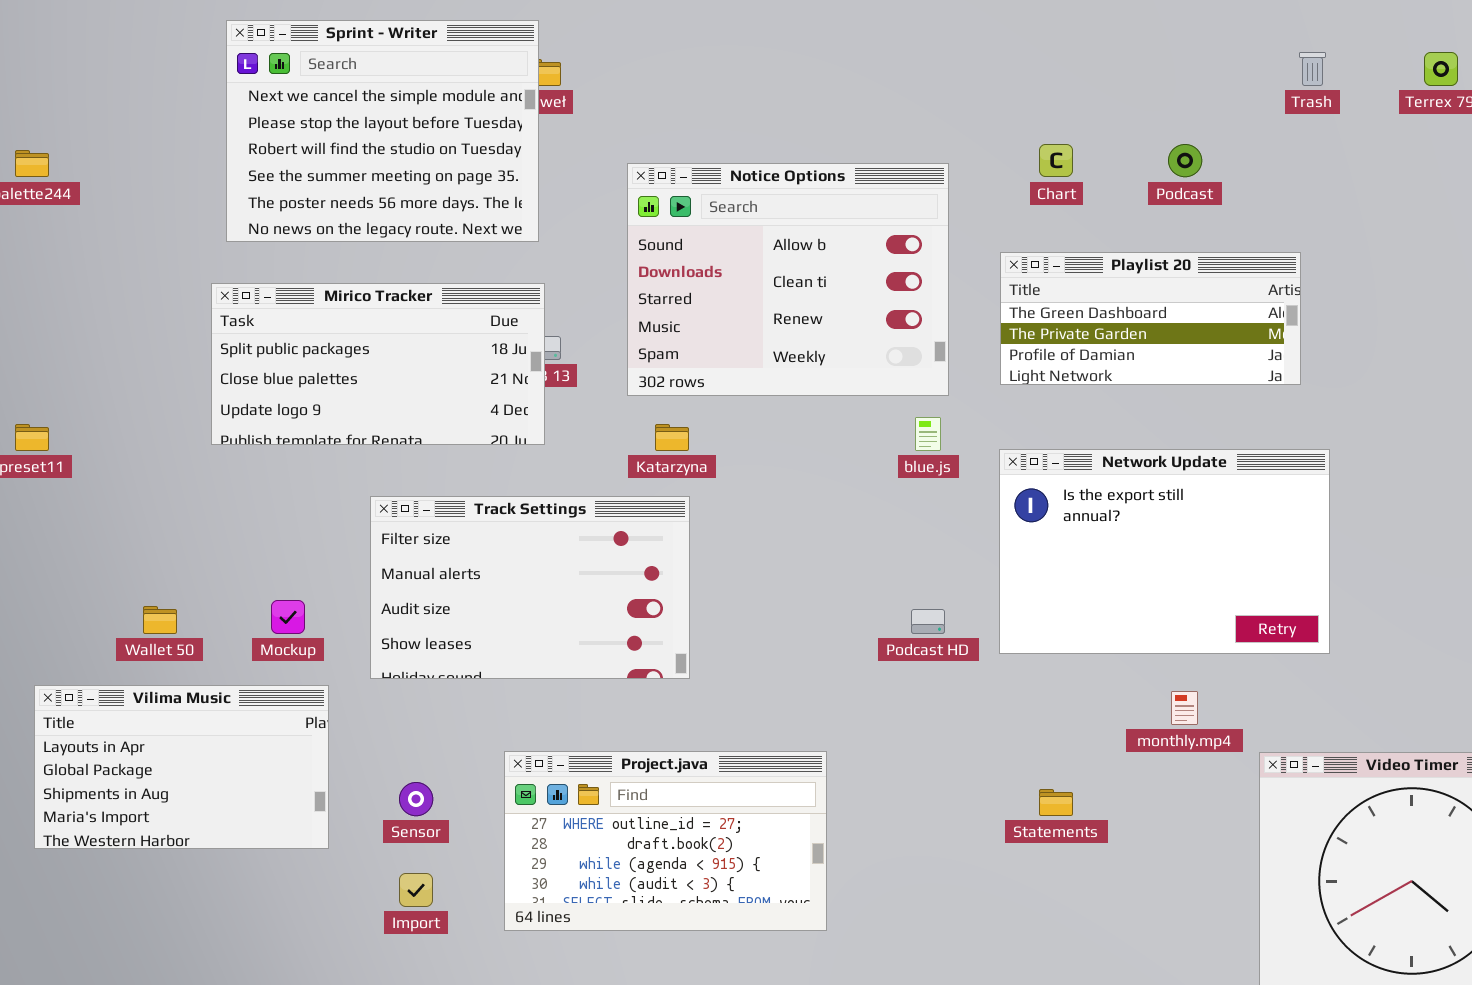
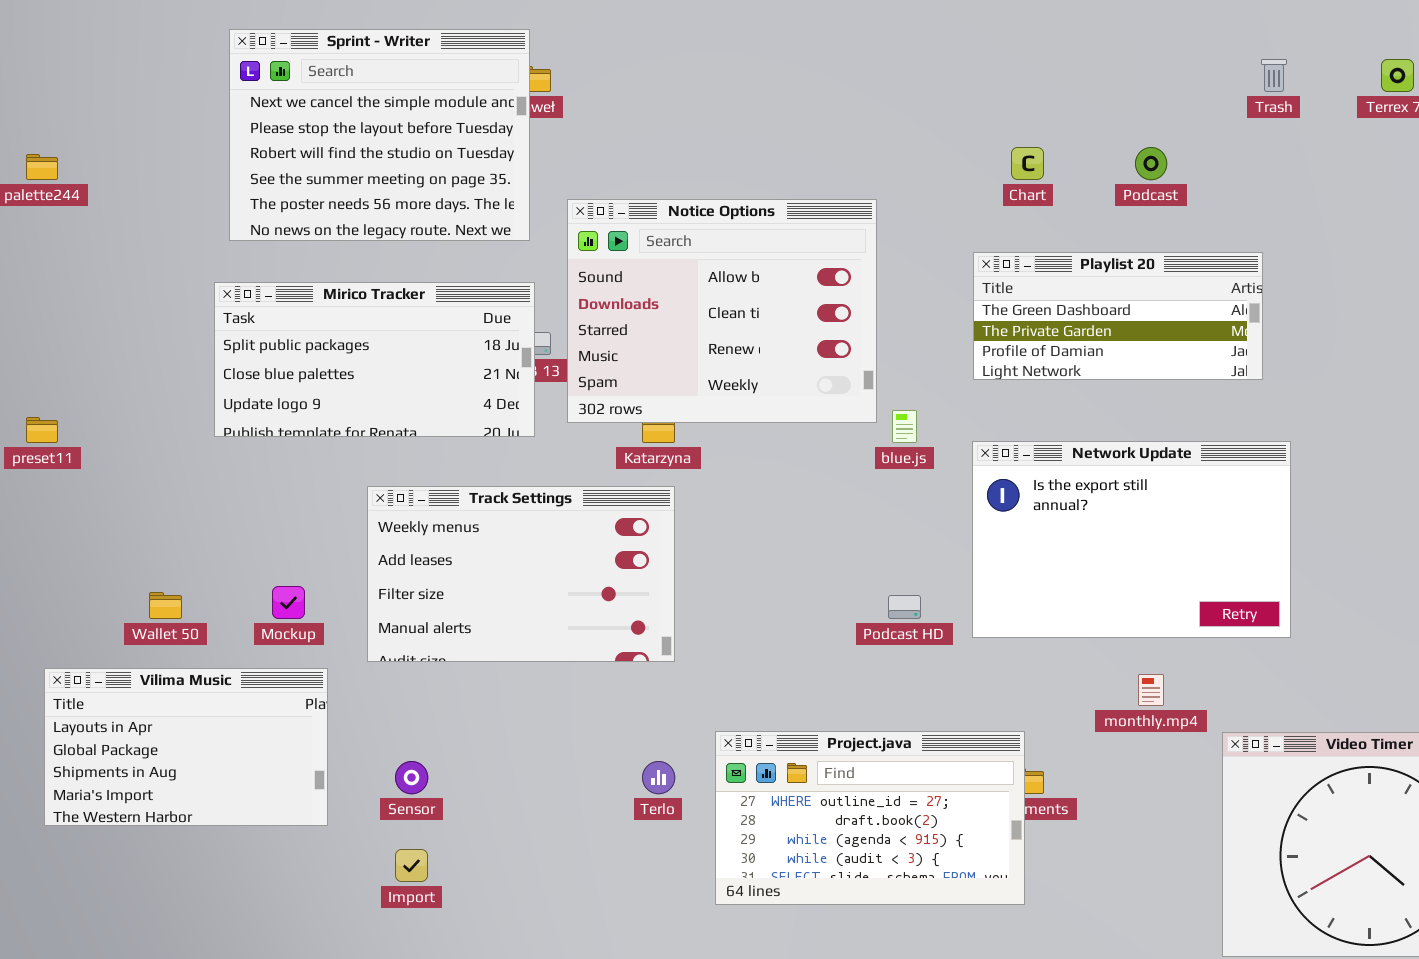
Notice Options: [627,163,949,396] -> [567,199,877,423], moved
Track Settings: [370,496,690,679] -> [367,486,675,662], scrolled up 2 rows
Project.java: [504,751,827,931] -> [715,731,1025,905], moved

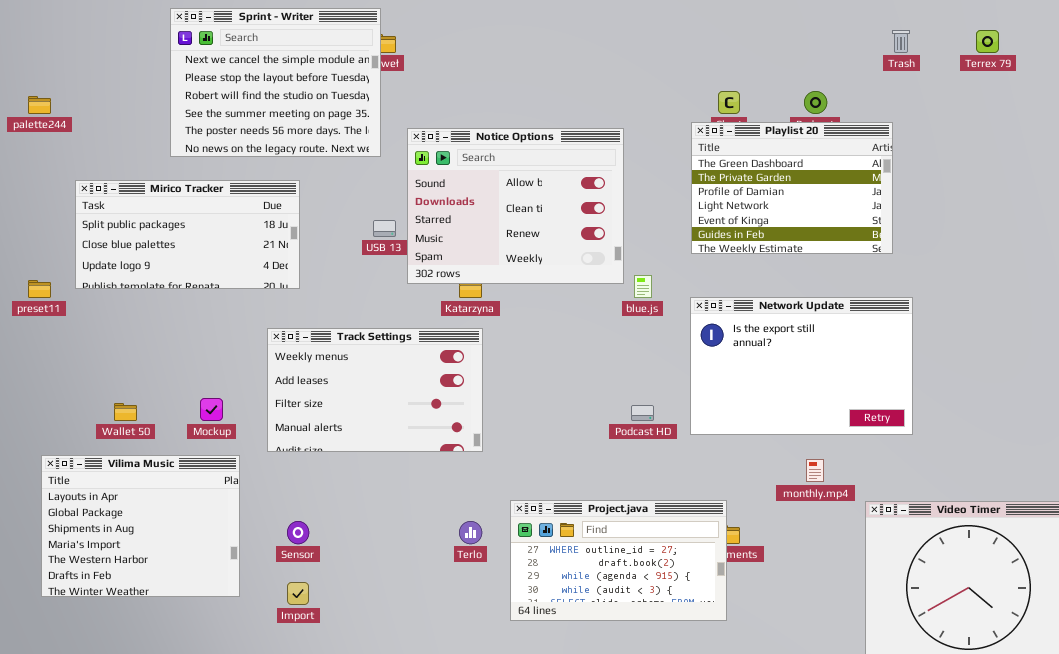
Playlist 20: [973,252,1263,380] -> [691,122,893,254], resized
Mirico Tracker: [214,282,535,437] -> [75,180,300,289], moved
Vilima Music: [44,668,328,826] -> [41,455,240,597], resized

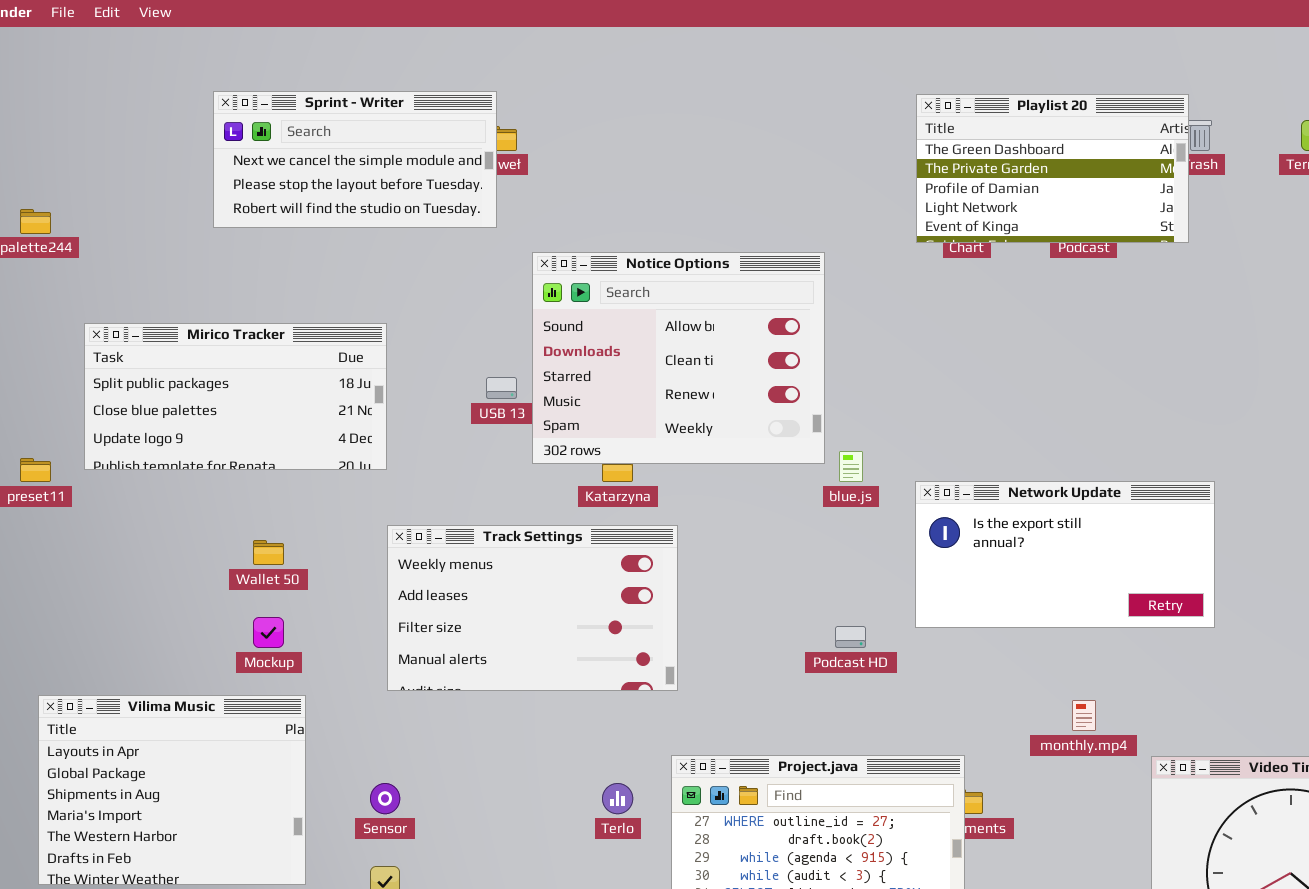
Sprint - Writer: [170,8,381,157] -> [213,91,497,228], resized
Playlist 20: [691,122,893,254] -> [916,94,1189,243], moved, resized
Network Update: [690,297,913,435] -> [915,481,1215,628], resized
Track Settings: [267,328,483,452] -> [387,525,678,691], moved
Wallet 50: [114,403,137,421] -> [253,540,284,565], moved

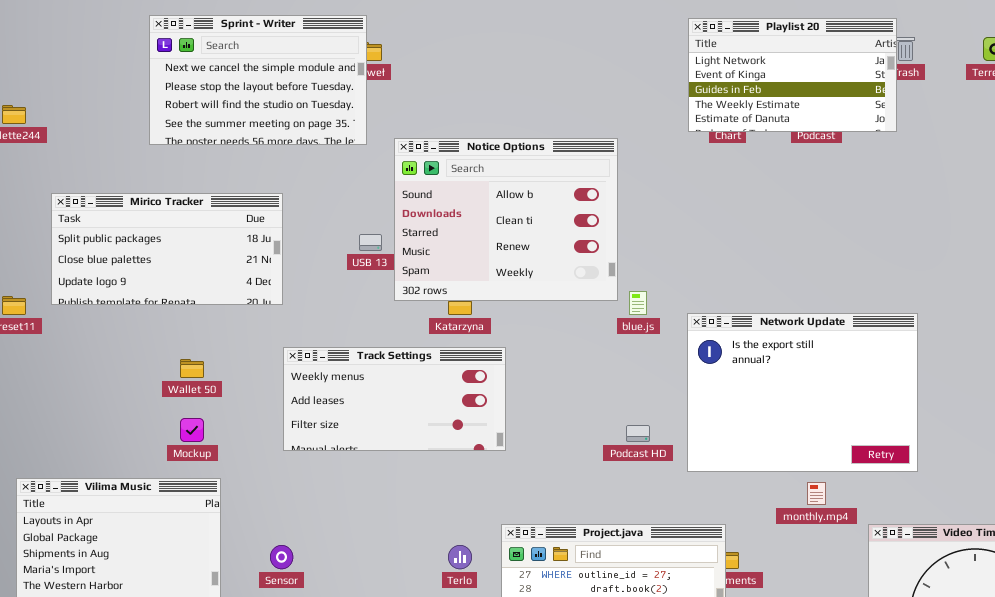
Sprint - Writer: [213,91,497,228] -> [149,15,367,145], resized
Playlist 20: [916,94,1189,243] -> [688,18,897,132], scrolled down 3 rows
Network Update: [915,481,1215,628] -> [687,313,918,472], resized
Track Settings: [387,525,678,691] -> [283,347,506,451], resized

